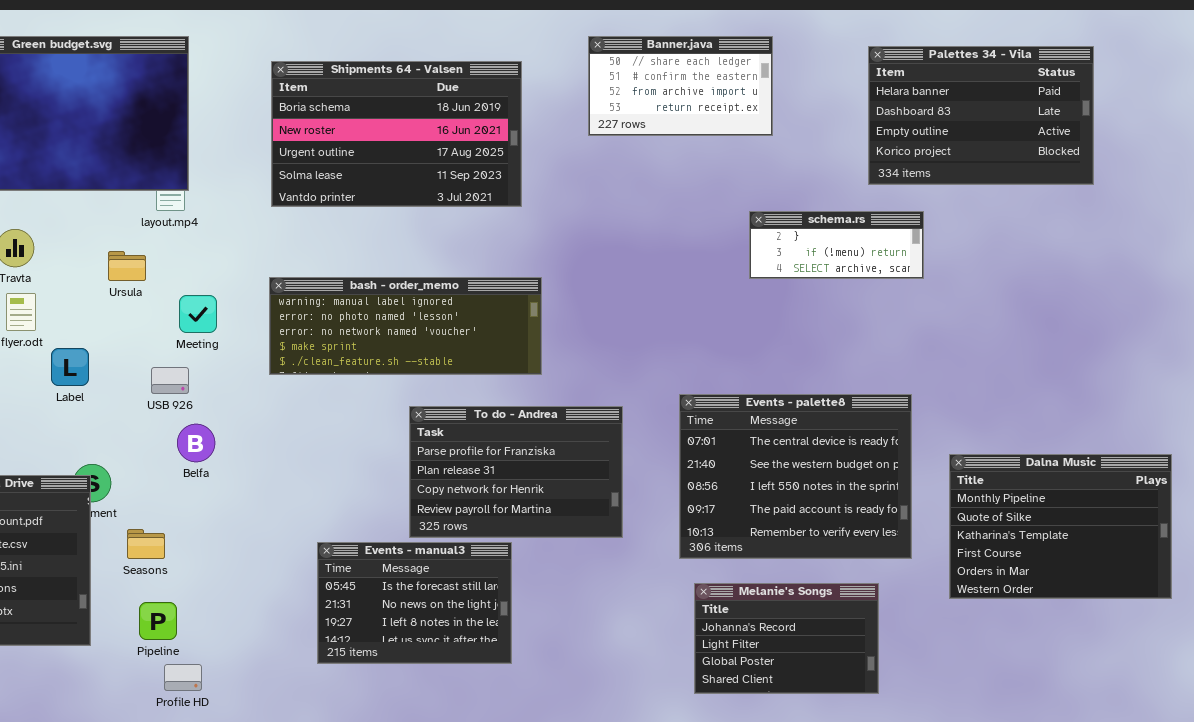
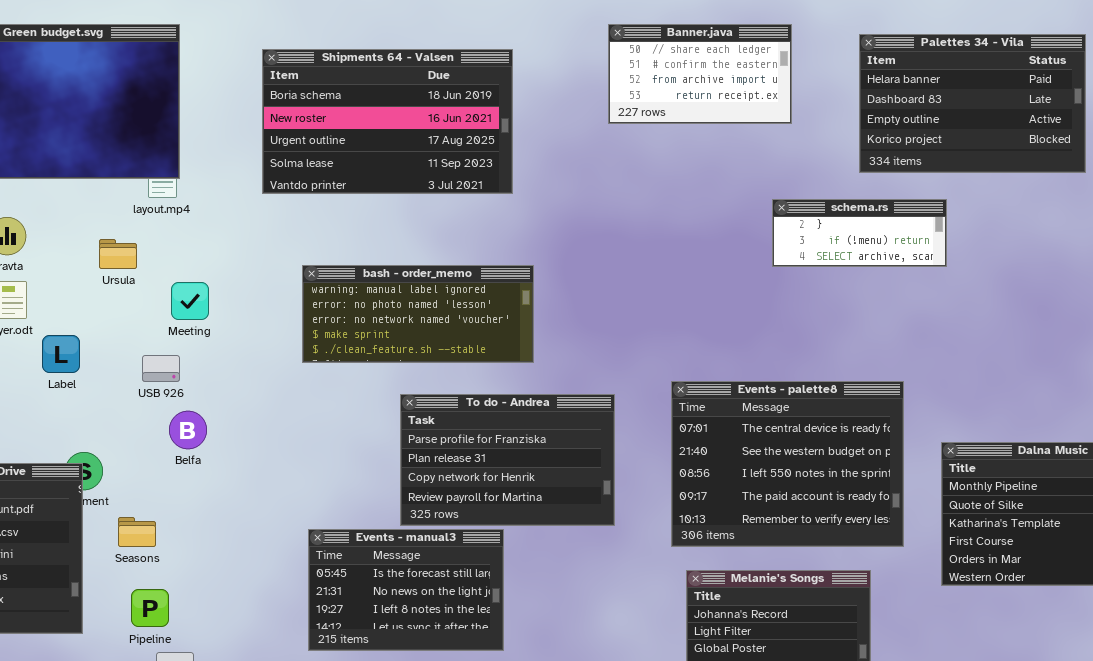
Banner.java: [588,36,773,136] -> [608,24,792,124], moved
schema.rs: [749,211,924,279] -> [772,199,947,267], moved
bash - order_memo: [269,277,542,375] -> [302,265,534,363], resized

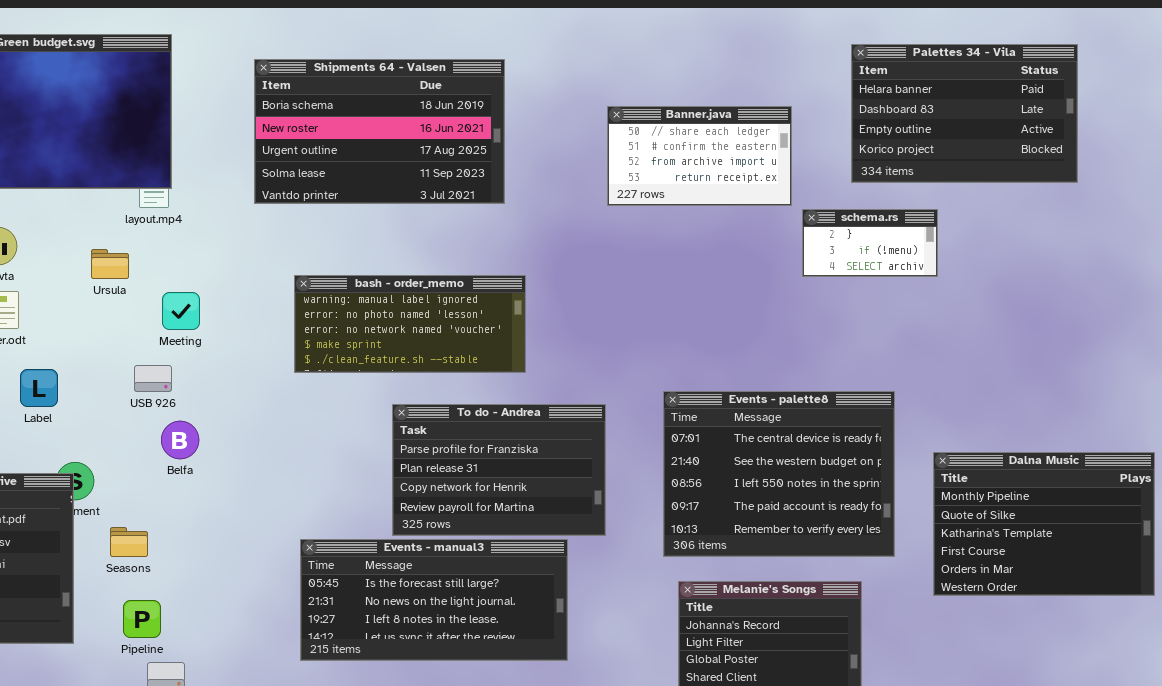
Banner.java: [608,24,792,124] -> [607,106,792,206], moved
schema.rs: [772,199,947,267] -> [802,209,938,277], resized
Label: [42,335,80,373] -> [20,369,58,407], moved
Events - manual3: [308,529,504,651] -> [300,539,568,661], resized

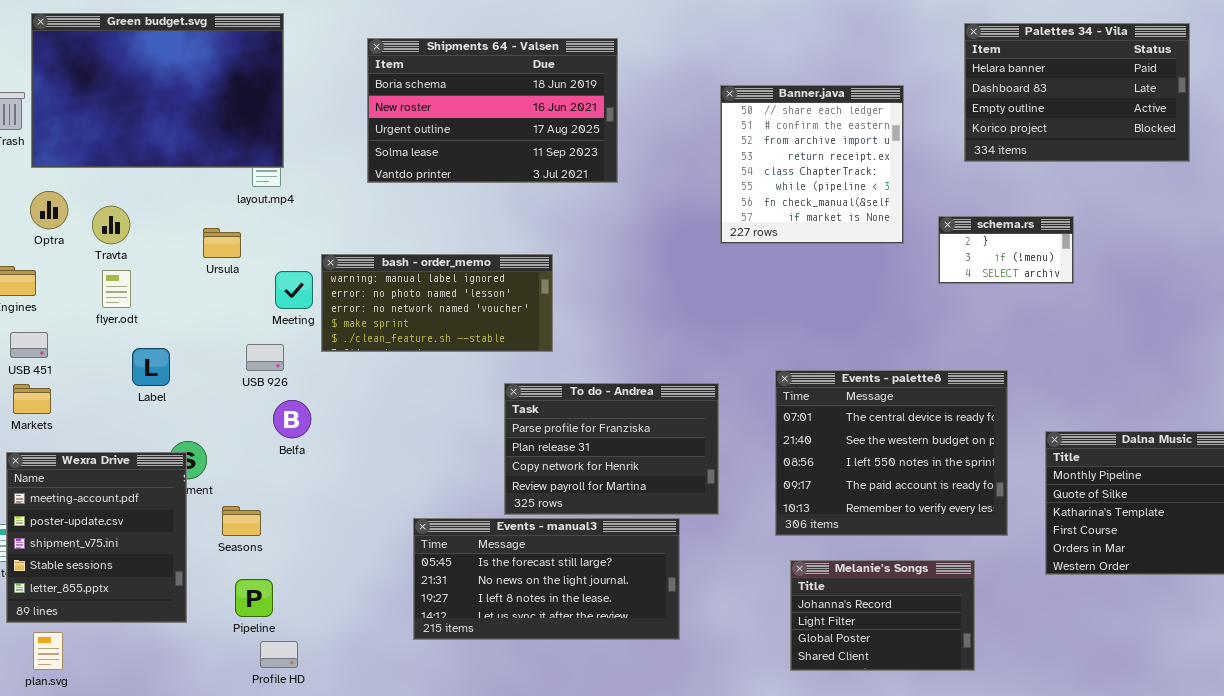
Banner.java: [607,106,792,206] -> [720,85,904,244], resized
schema.rs: [802,209,938,277] -> [938,216,1074,284], moved
bash - order_memo: [294,275,526,373] -> [321,254,553,352], moved

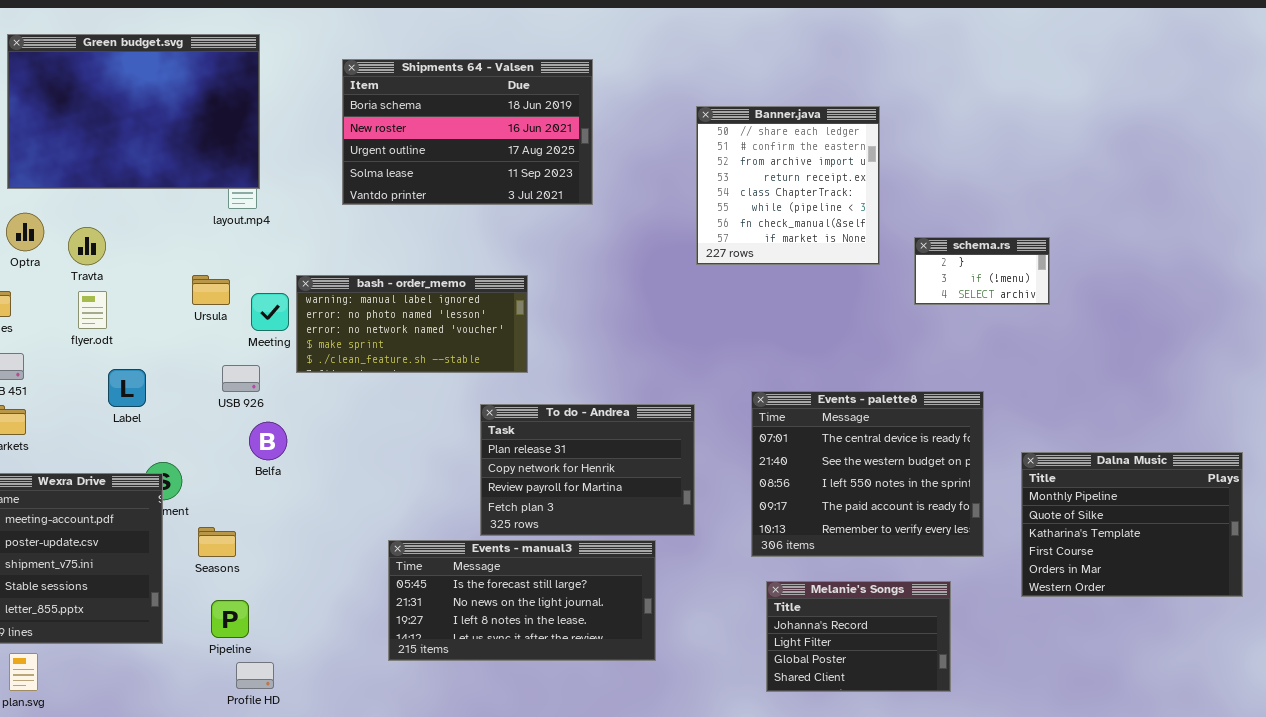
Palettes 34 - Vila: [964,23,1190,162] -> none, closed
Ursula: [203,228,241,258] -> [192,275,230,305], moved
To do - Andrea: [504,383,719,515] -> [480,404,695,536], scrolled down 1 row

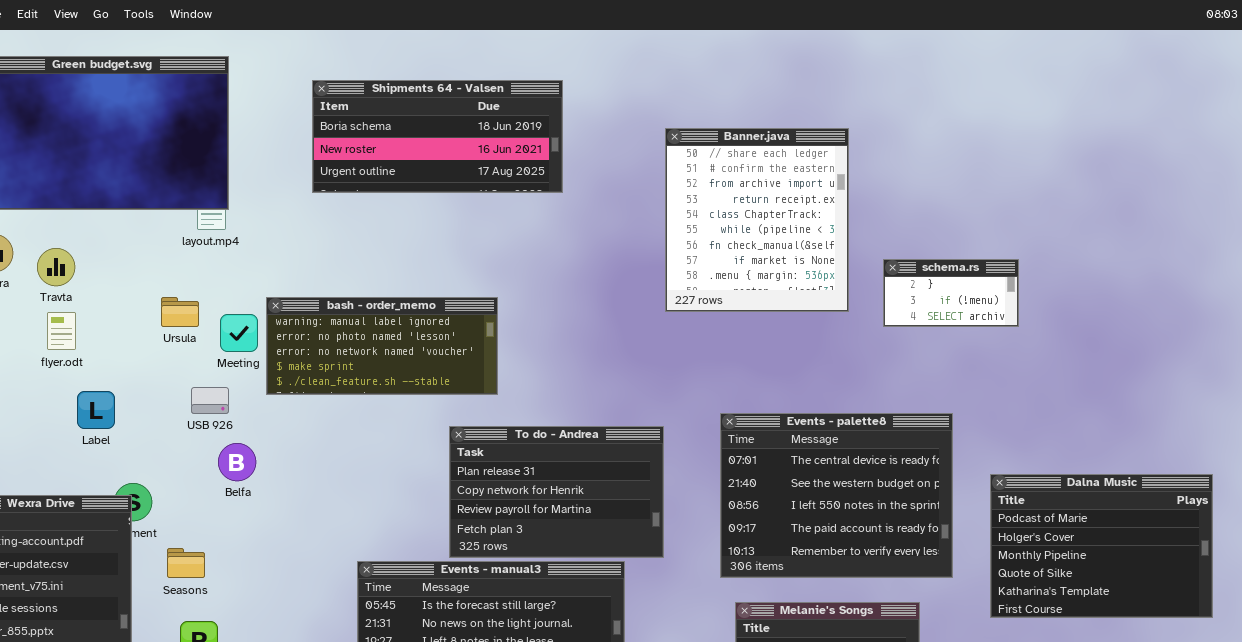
Shipments 64 - Valsen: [342,59,593,205] -> [312,80,563,193], resized
Banner.java: [696,106,880,265] -> [665,128,849,312], resized
Dalna Music: [1021,452,1243,597] -> [990,474,1213,618], scrolled up 2 rows

